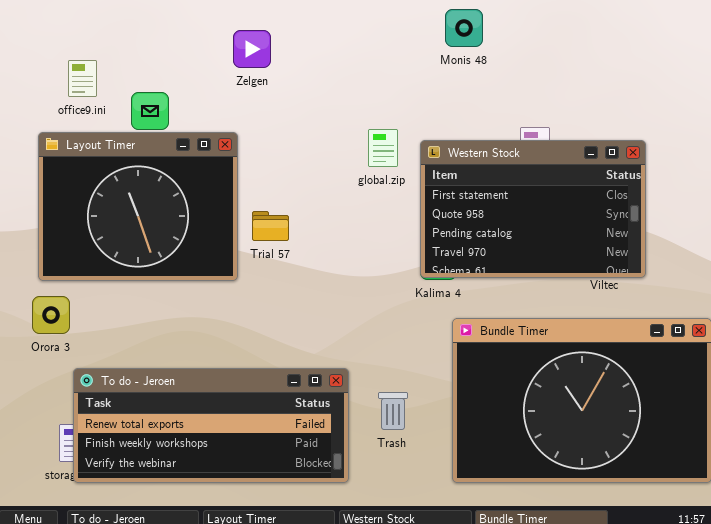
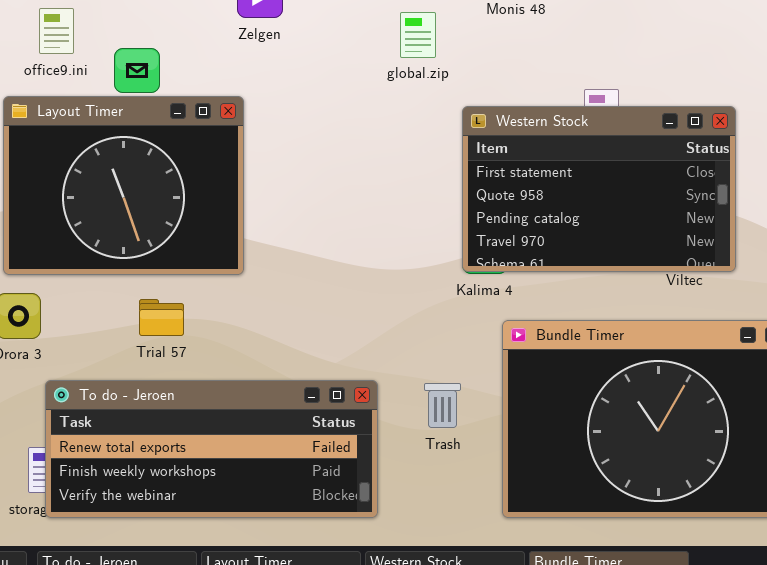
global.zip: [368,129,398,167] -> [400,12,436,58], moved
Trial 57: [252,211,289,241] -> [139,299,184,336], moved
Trash: [378,392,408,430] -> [424,383,461,428], moved

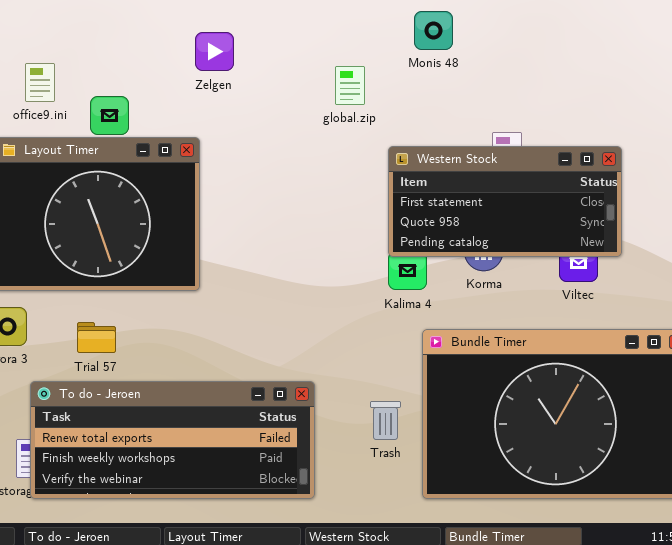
Western Stock: [462,106,736,272] -> [388,146,622,257], resized
Trial 57: [139,299,184,336] -> [77,322,116,353], moved
Trash: [424,383,461,428] -> [370,401,401,440], moved

